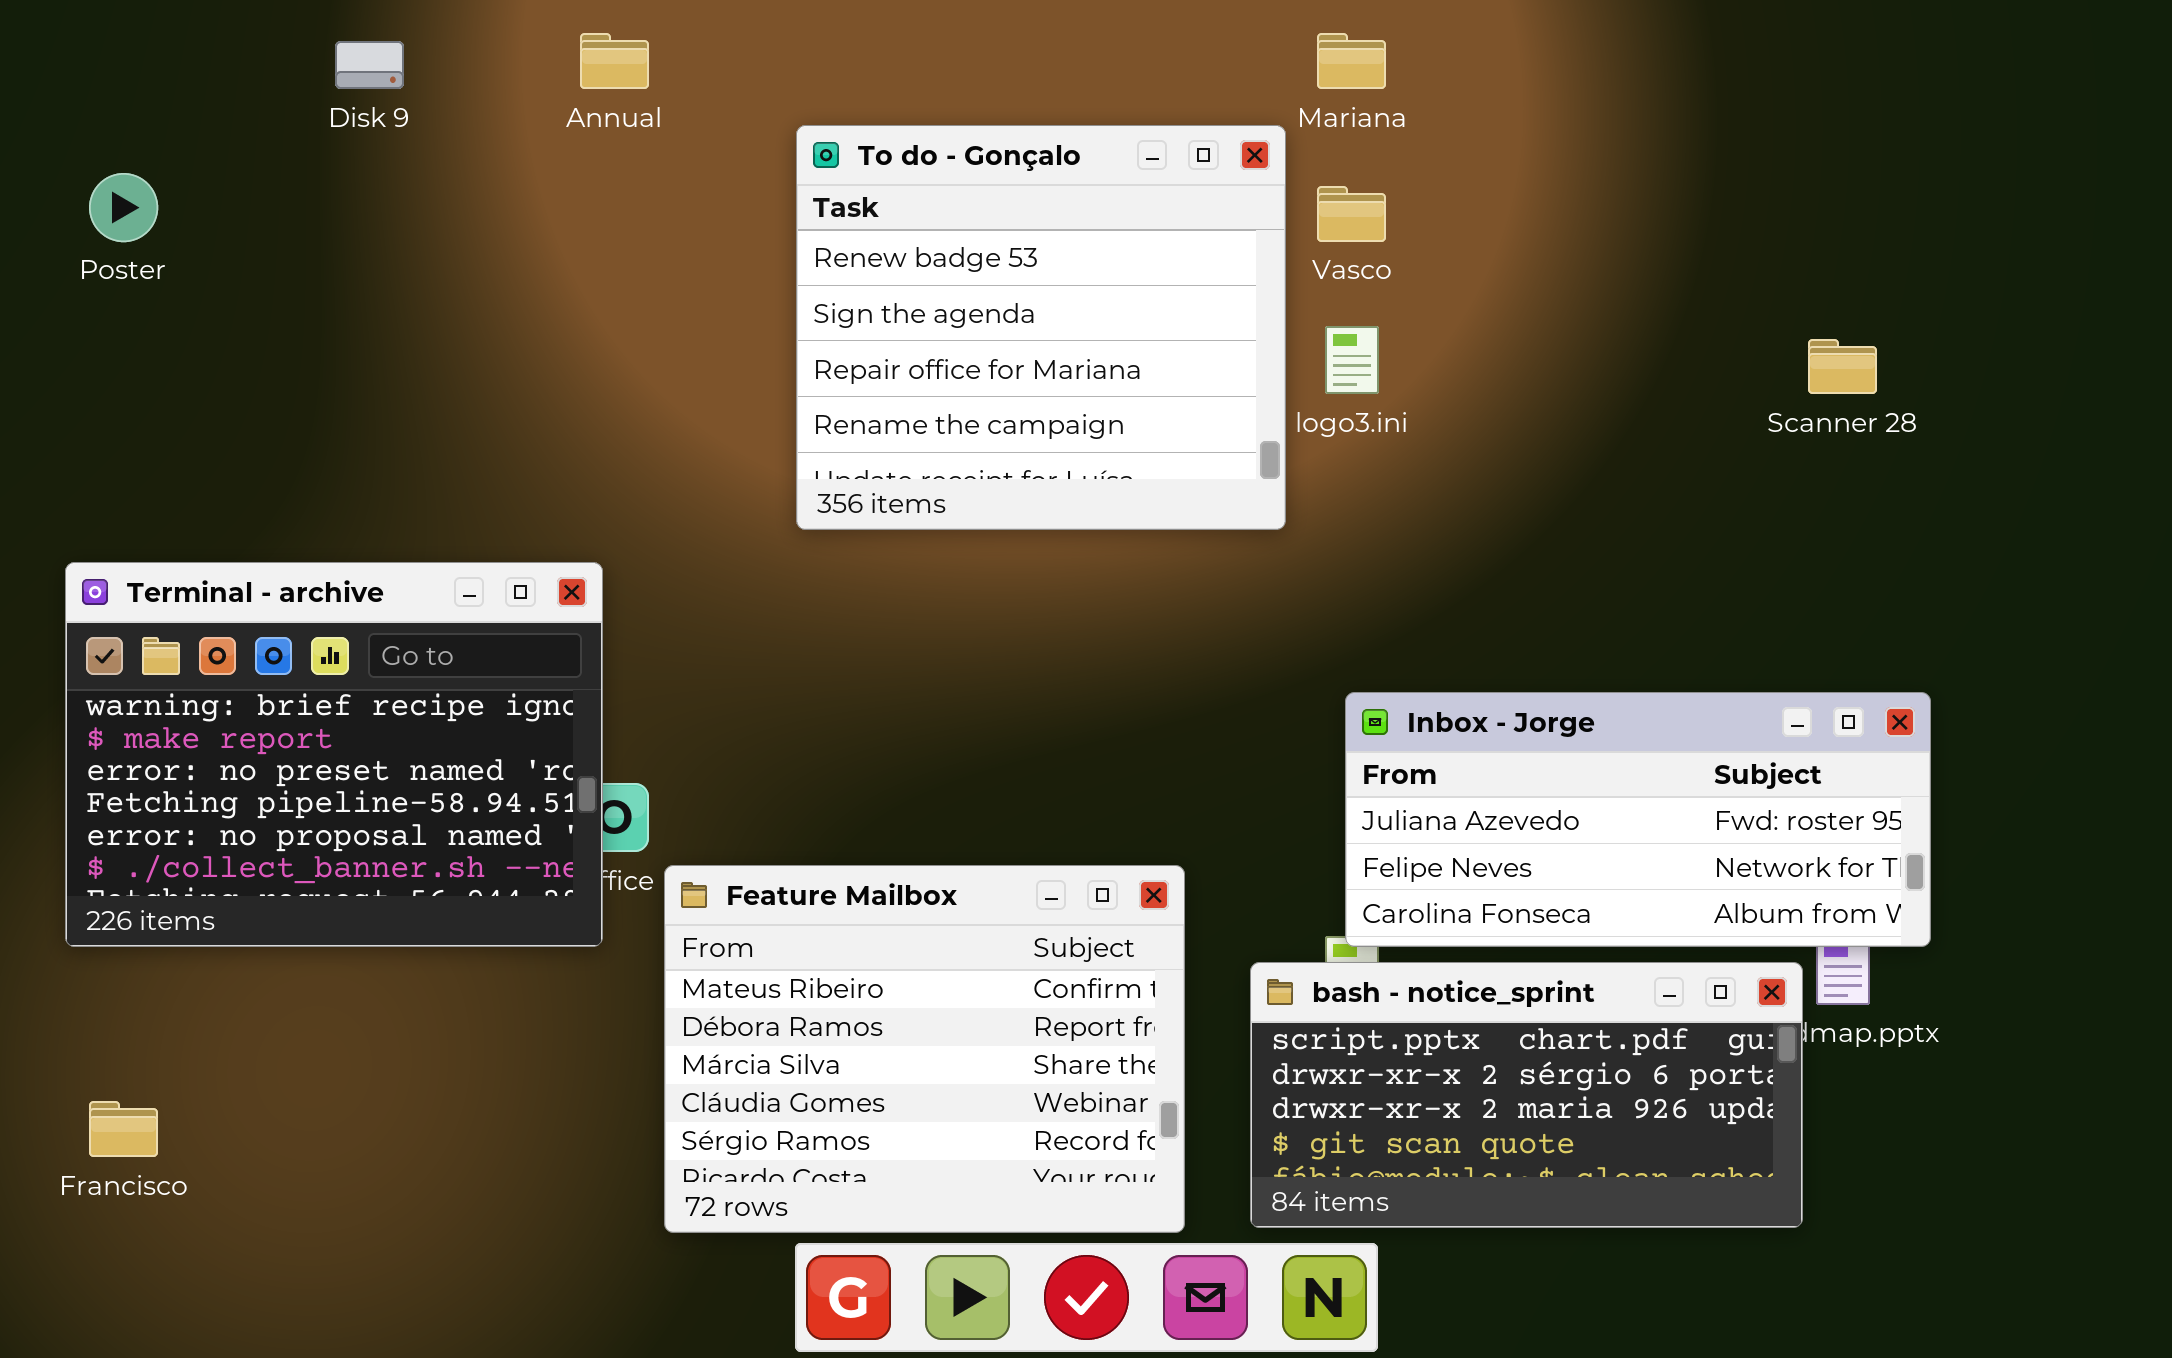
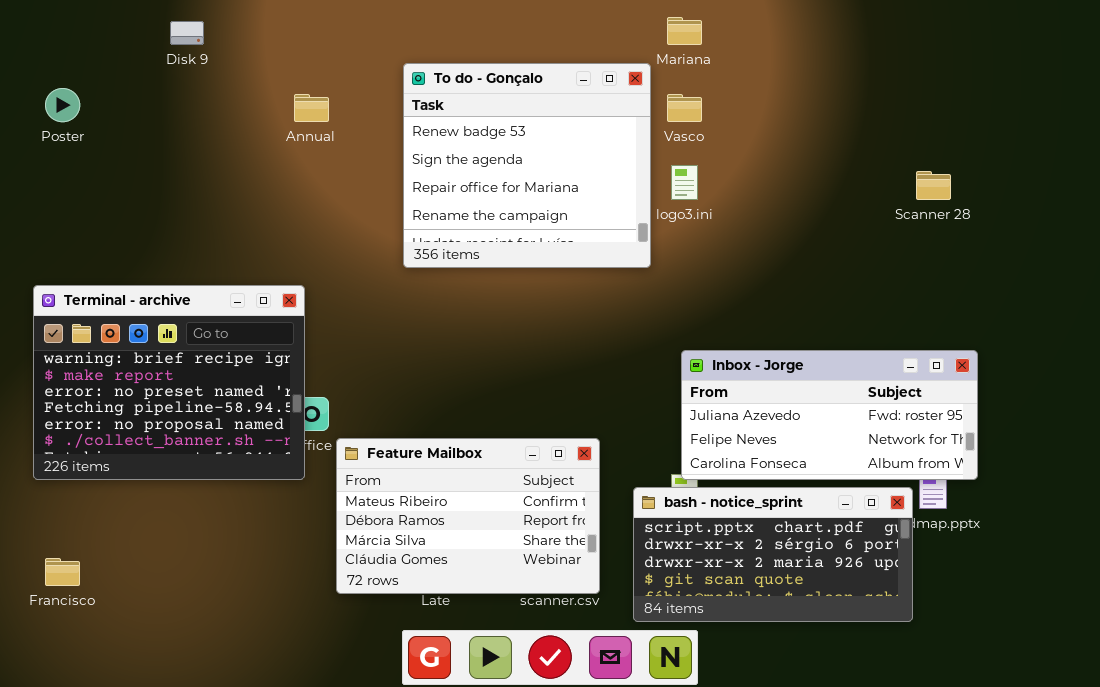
Annual: [580,33,649,89] -> [294,94,329,122], moved
Feature Mailbox: [664,865,1185,1233] -> [336,438,600,594], resized

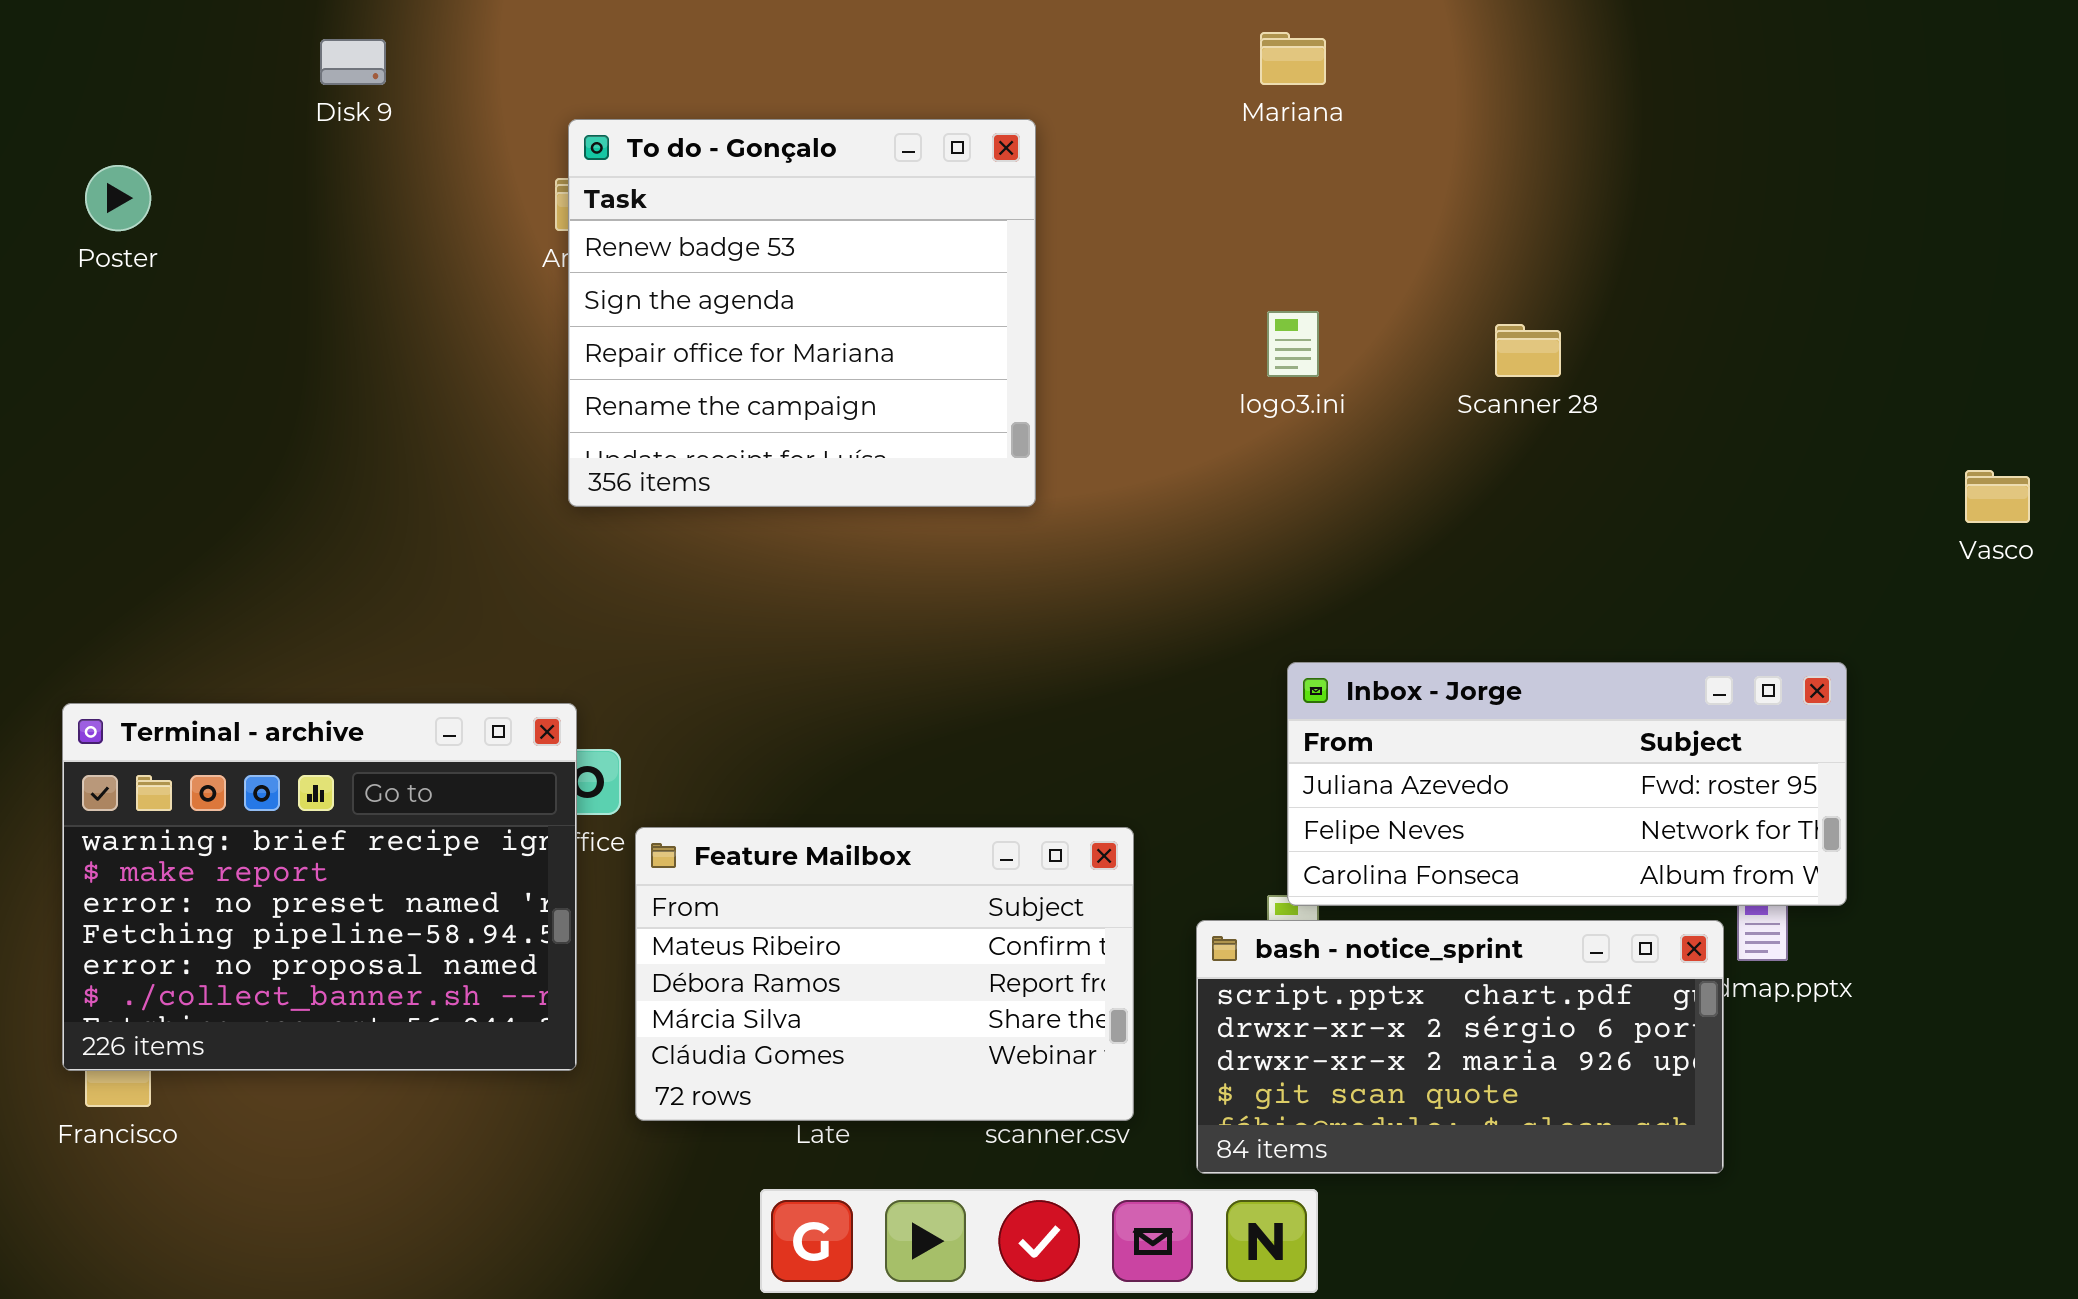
To do - Gonçalo: [403,63,651,268] -> [568,119,1036,507], moved
Vasco: [667,94,702,122] -> [1965,470,2030,523], moved
Scanner 28: [916,171,951,200] -> [1495,324,1561,377], moved
Terminal - archive: [33,285,305,480] -> [62,703,577,1071], moved

